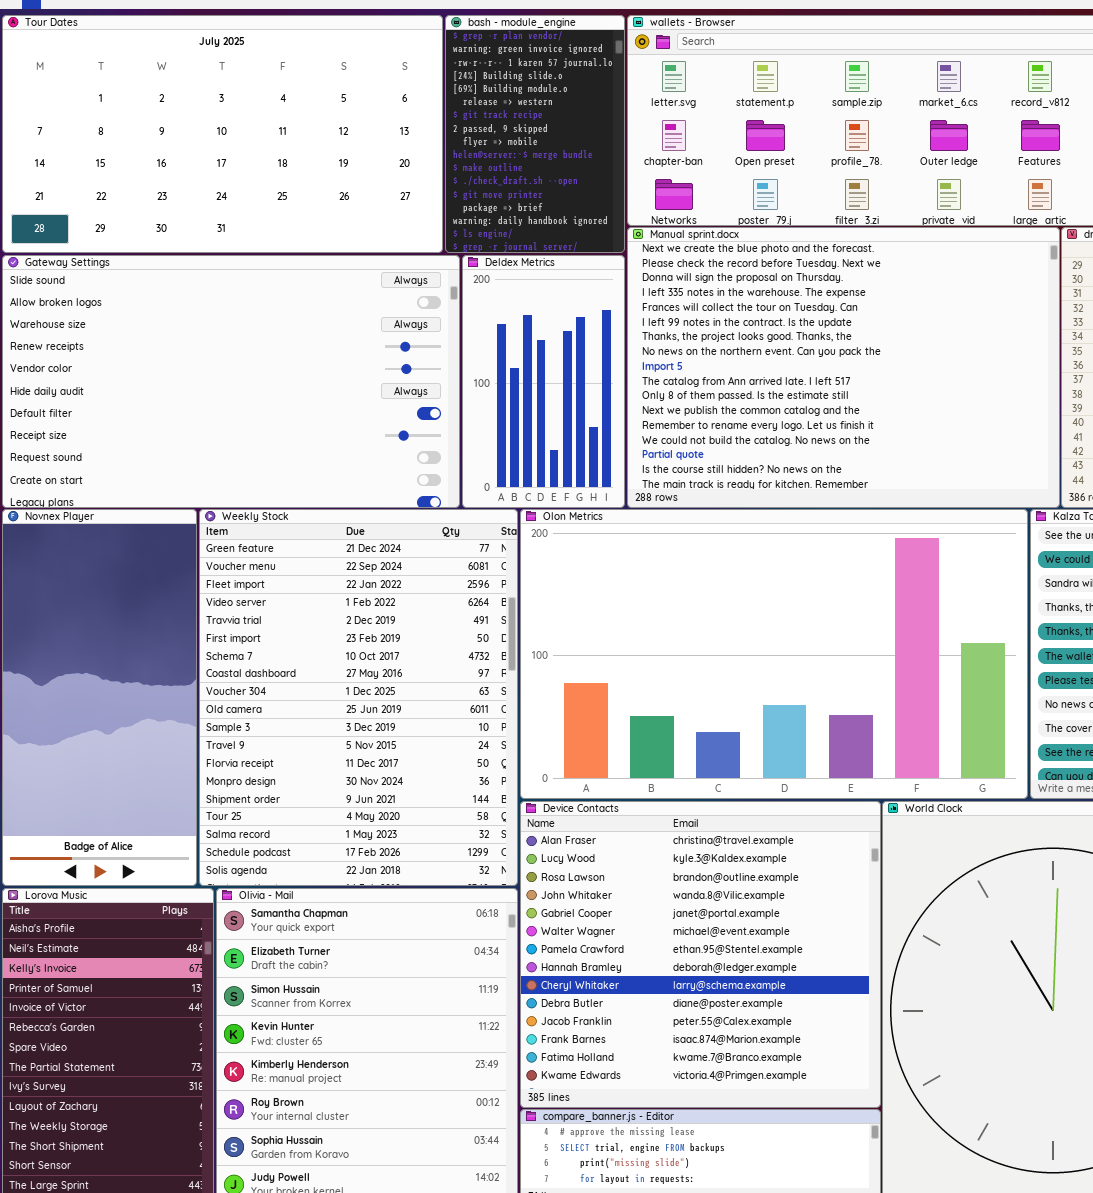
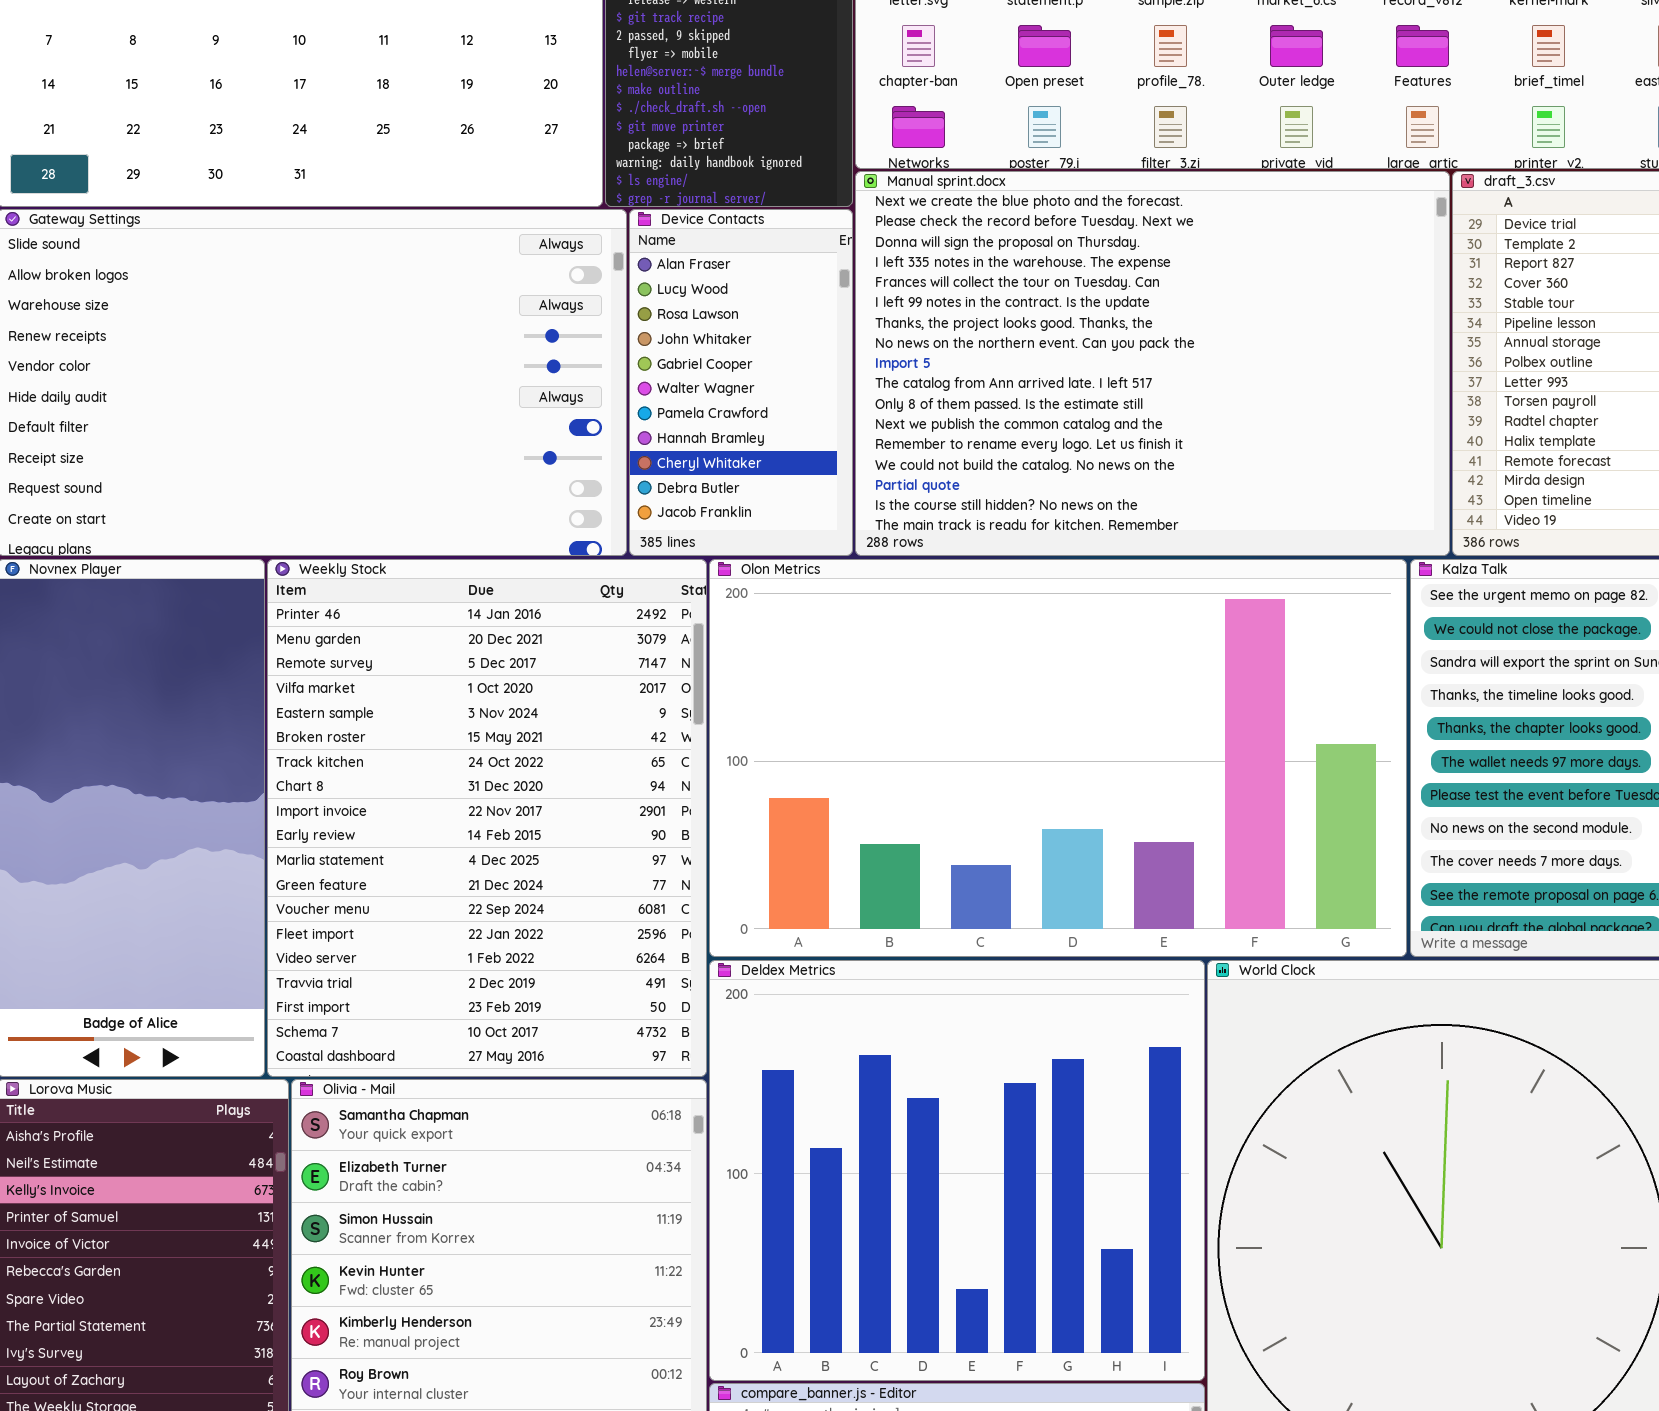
Deldex Metrics: [462,255,625,508] -> [709,960,1205,1381], moved, resized
Weekly Stock: [199,509,518,886] -> [267,559,707,1077], scrolled up 11 rows
Device Contacts: [520,801,881,1108] -> [629,209,853,556], moved, resized

